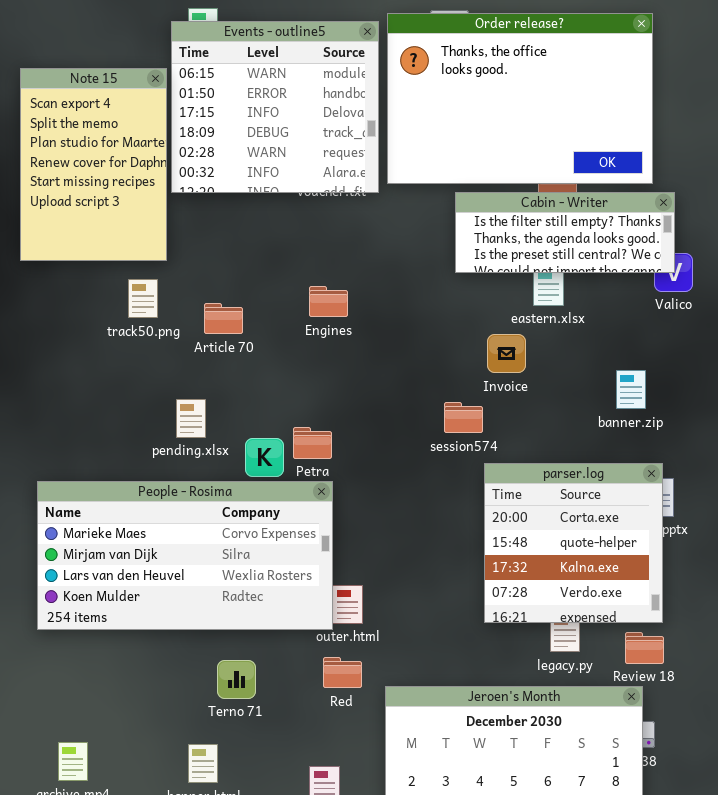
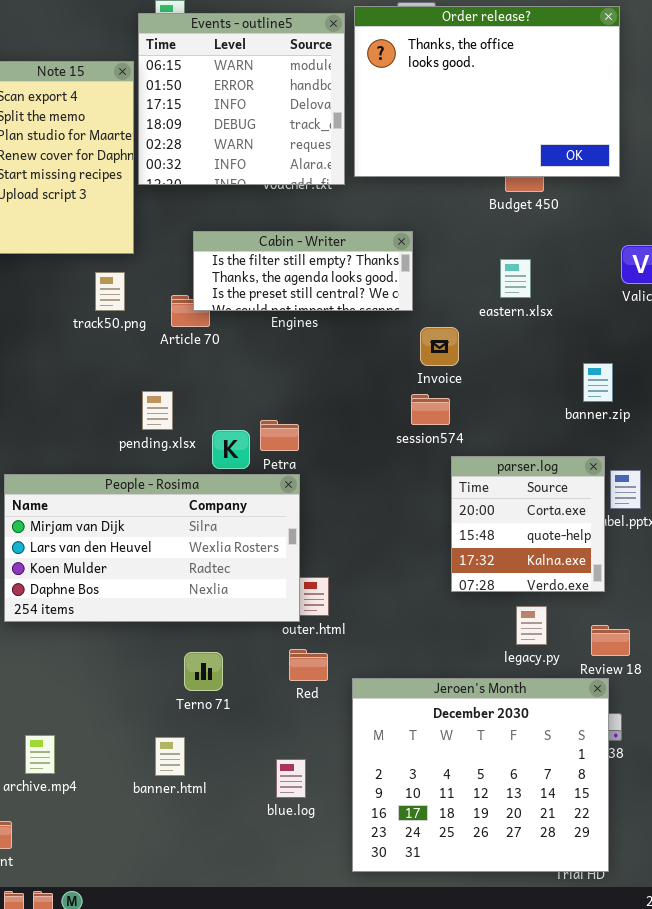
Cabin - Writer: [455,192,675,273] -> [193,231,413,311], moved
Invoice: [487,334,526,373] -> [420,327,459,366], moved
parser.log: [484,463,663,623] -> [451,456,605,592], resized
People - Rosima: [37,481,333,630] -> [4,474,300,622], scrolled down 1 row

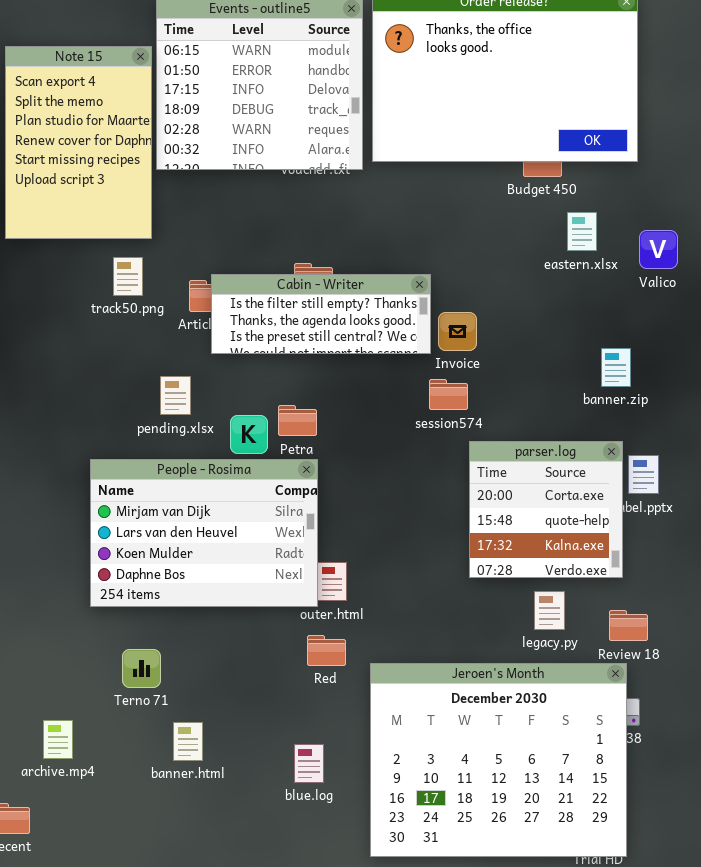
Cabin - Writer: [193,231,413,311] -> [211,274,431,354], moved
eastern.xlsx: [500,259,531,298] -> [567,212,597,251], moved
People - Rosima: [4,474,300,622] -> [90,459,318,607], resized
Terno 71: [184,652,223,691] -> [122,649,161,688], moved

